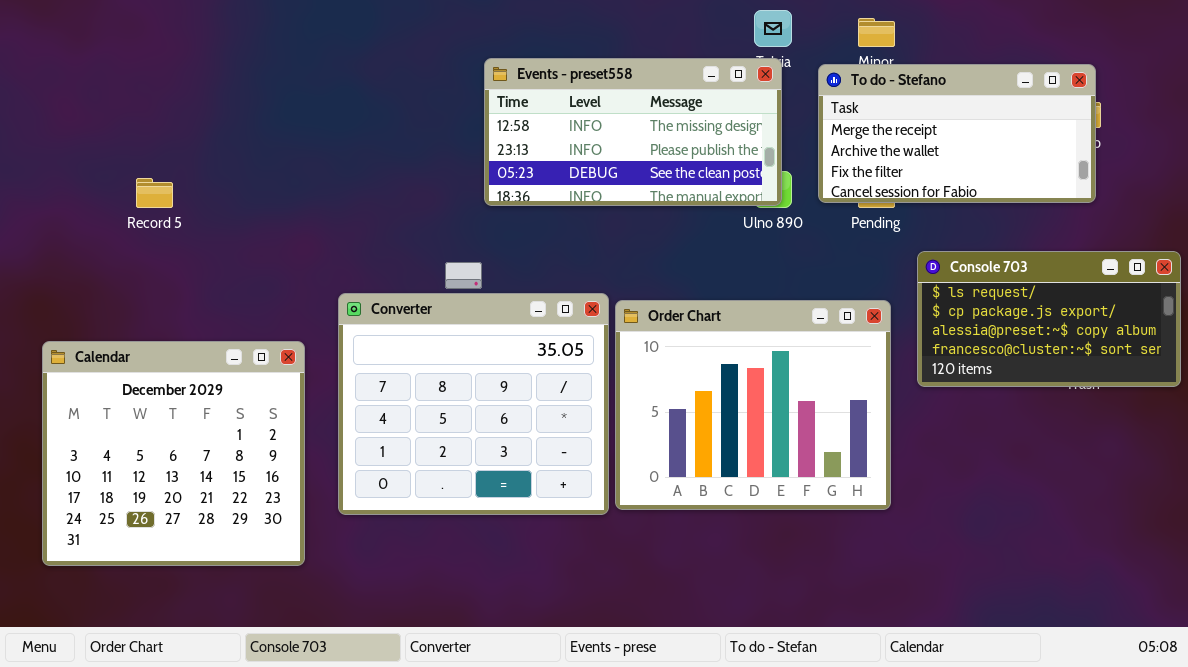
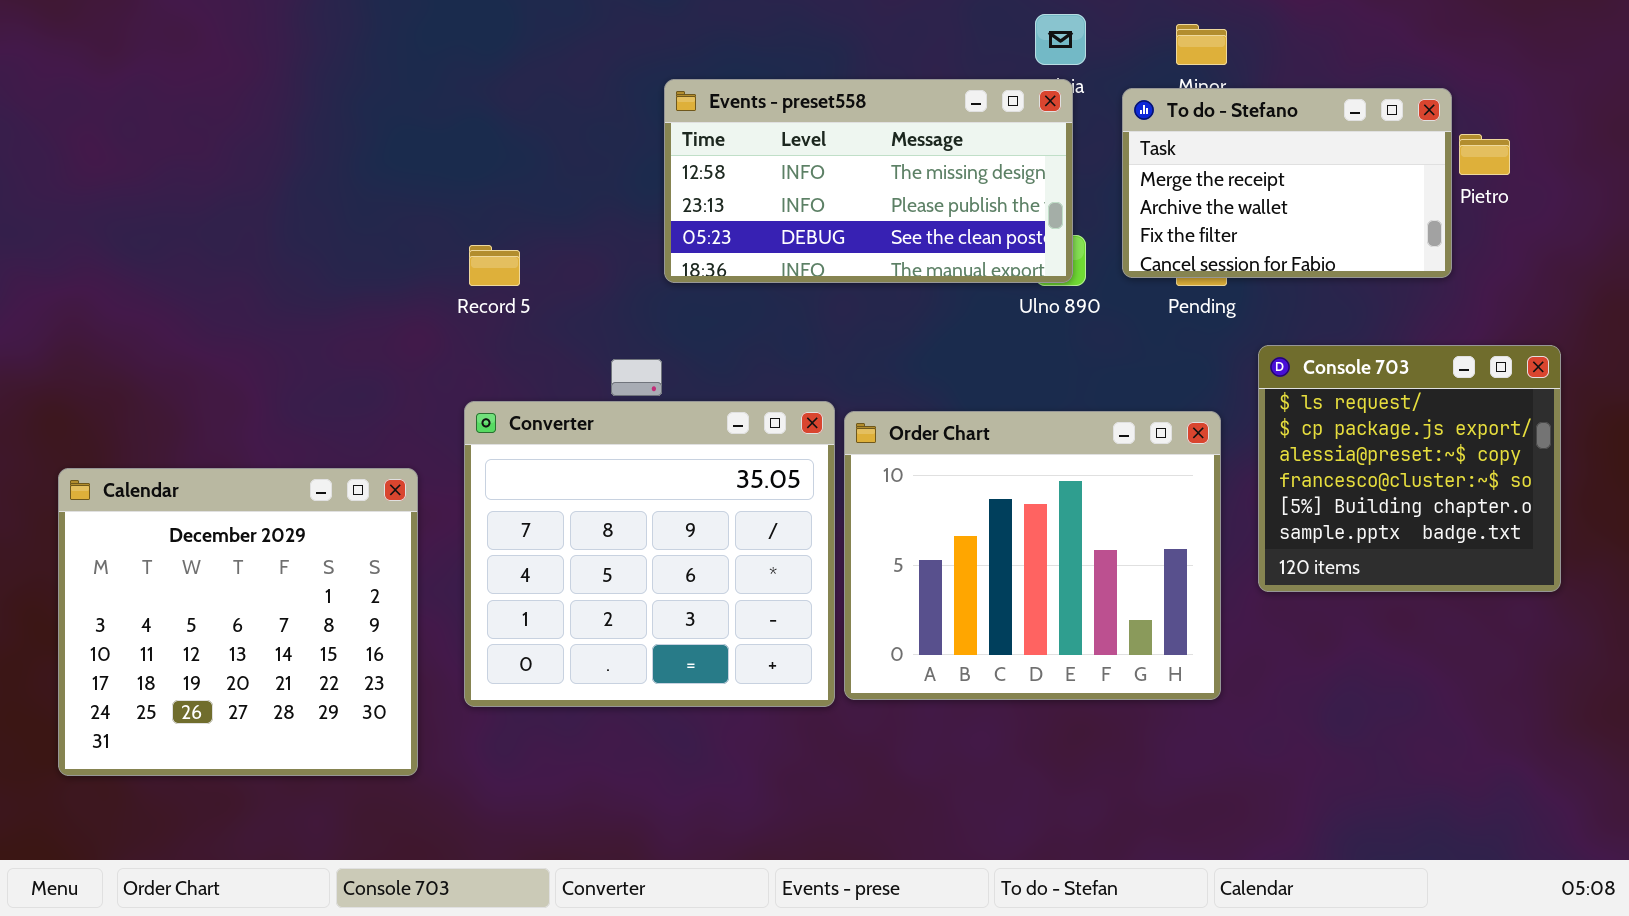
To do - Stefano: [818,64,1096,203] -> [1122,88,1452,278], resized
Record 5: [136,178,173,208] -> [469,245,520,286], moved
Console 703: [917,251,1181,387] -> [1258,345,1561,592], resized

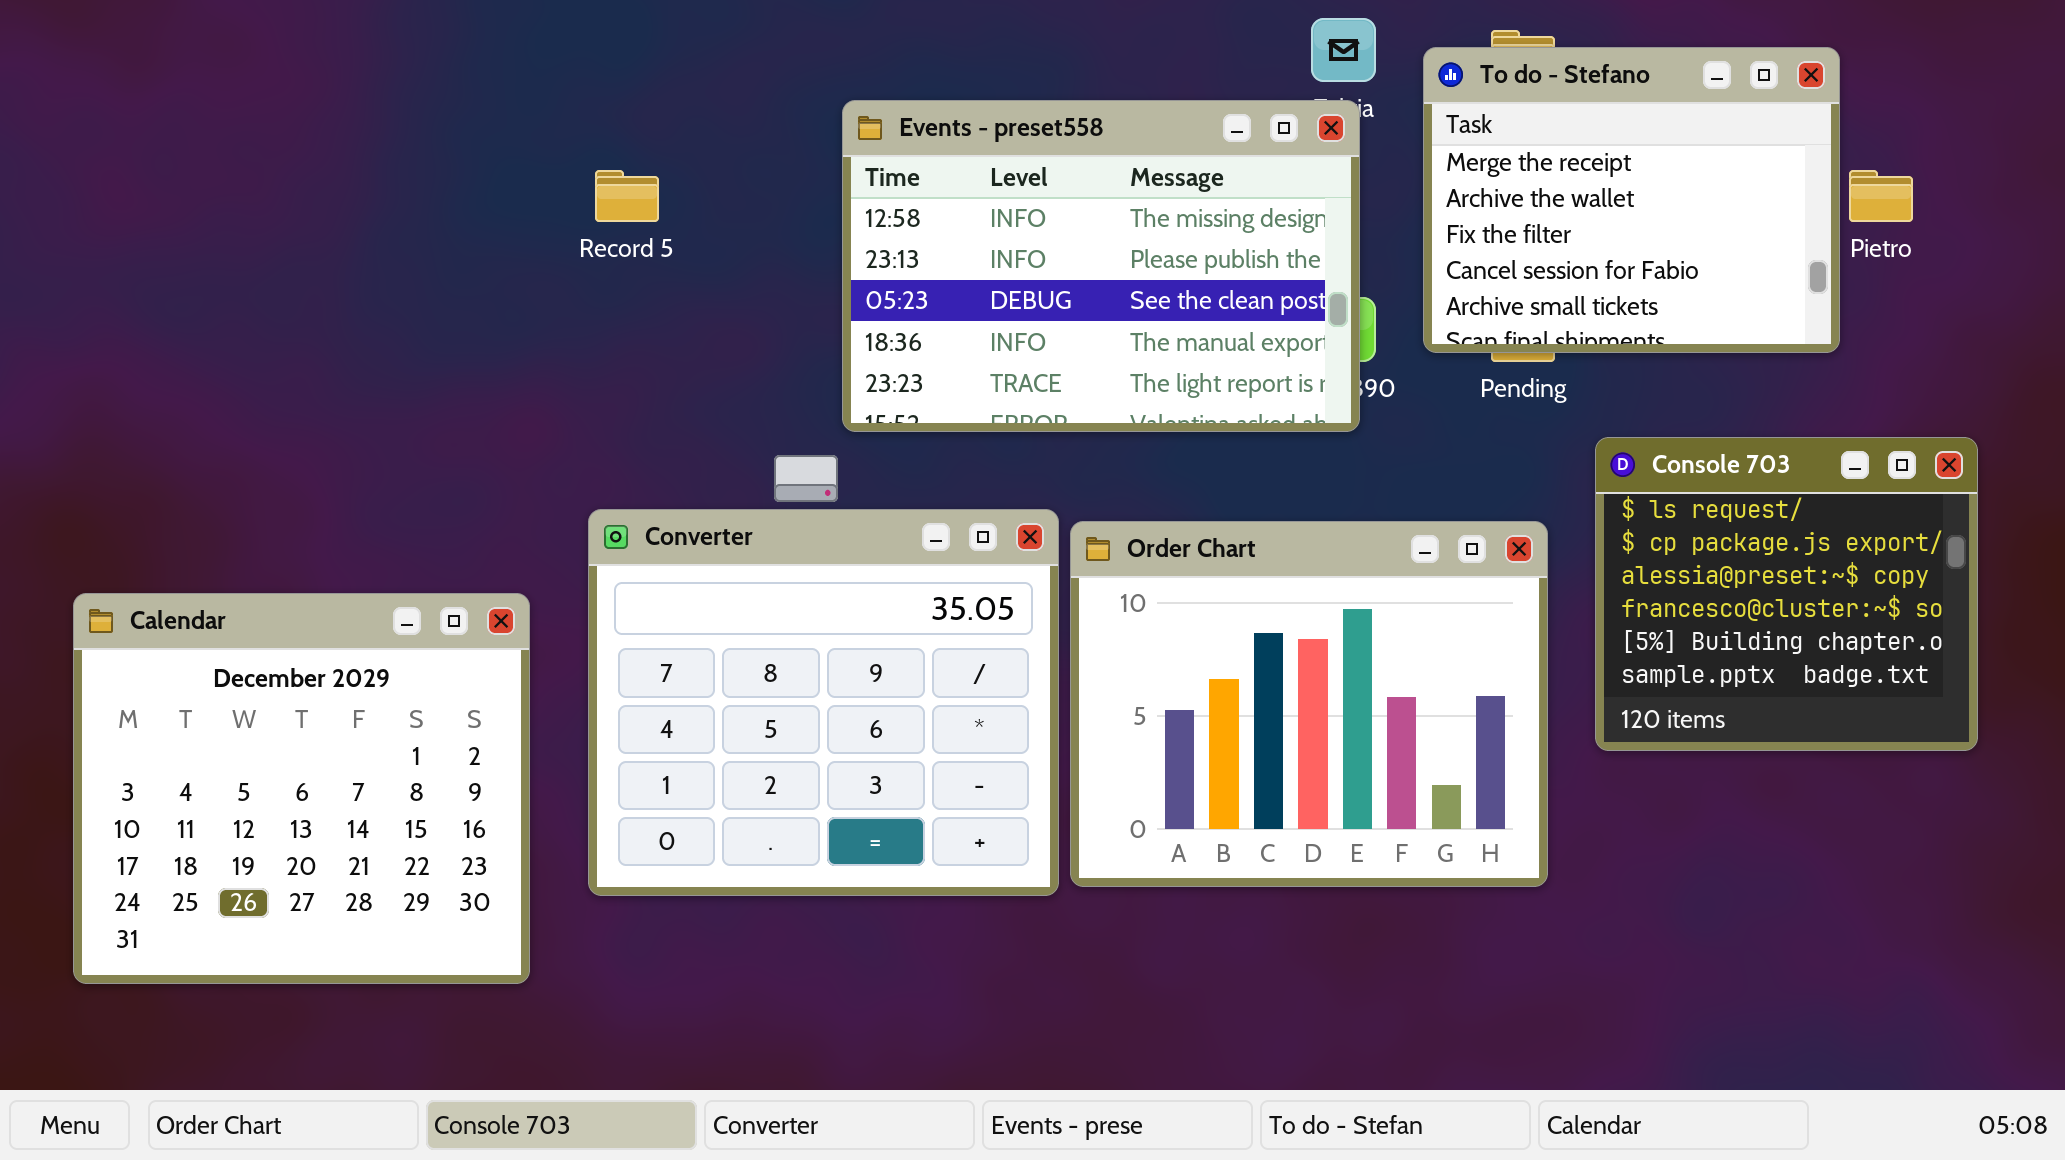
Events - preset558: [664,79,1073,283] -> [842,100,1360,432], resized
To do - Stefano: [1122,88,1452,278] -> [1423,47,1840,353], resized
Record 5: [469,245,520,286] -> [595,170,659,222], moved

